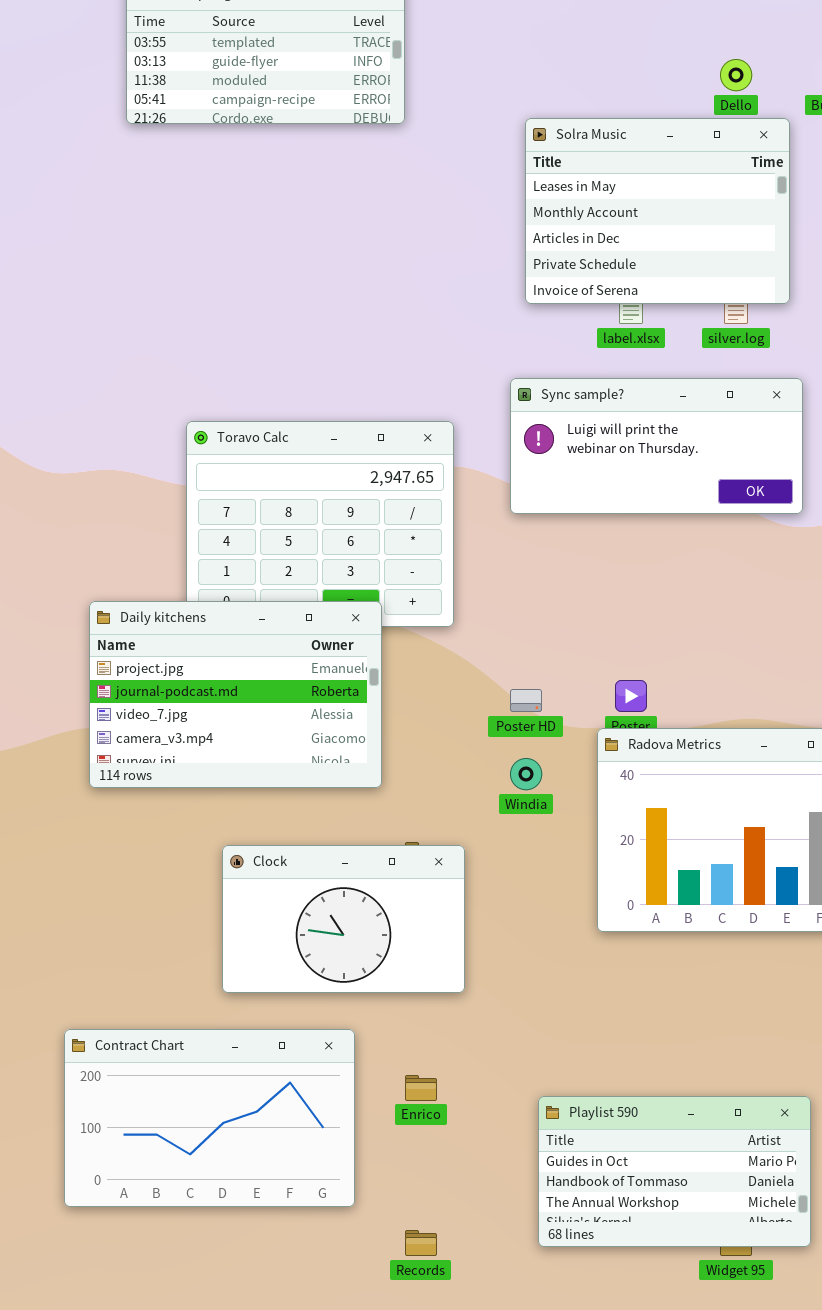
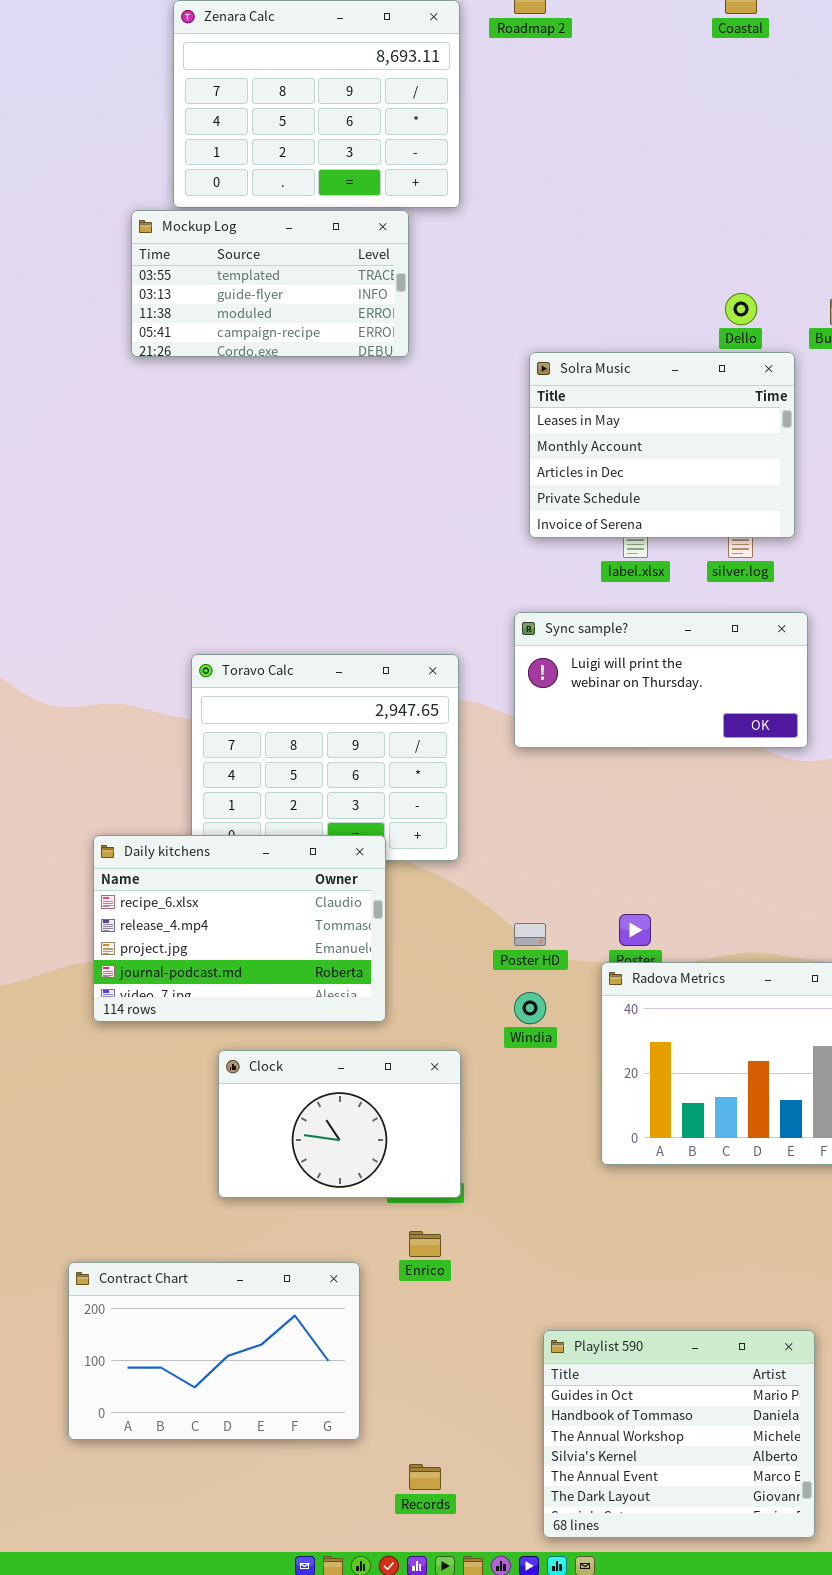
Daily kitchens: [89,601,382,788] -> [93,835,386,1022], scrolled up 2 rows
Clock: [222,845,465,993] -> [218,1050,461,1198], moved
Enrico: [405,1075,437,1101] -> [409,1231,441,1257], moved
Playlist 590: [538,1096,811,1247] -> [543,1330,815,1538], resized

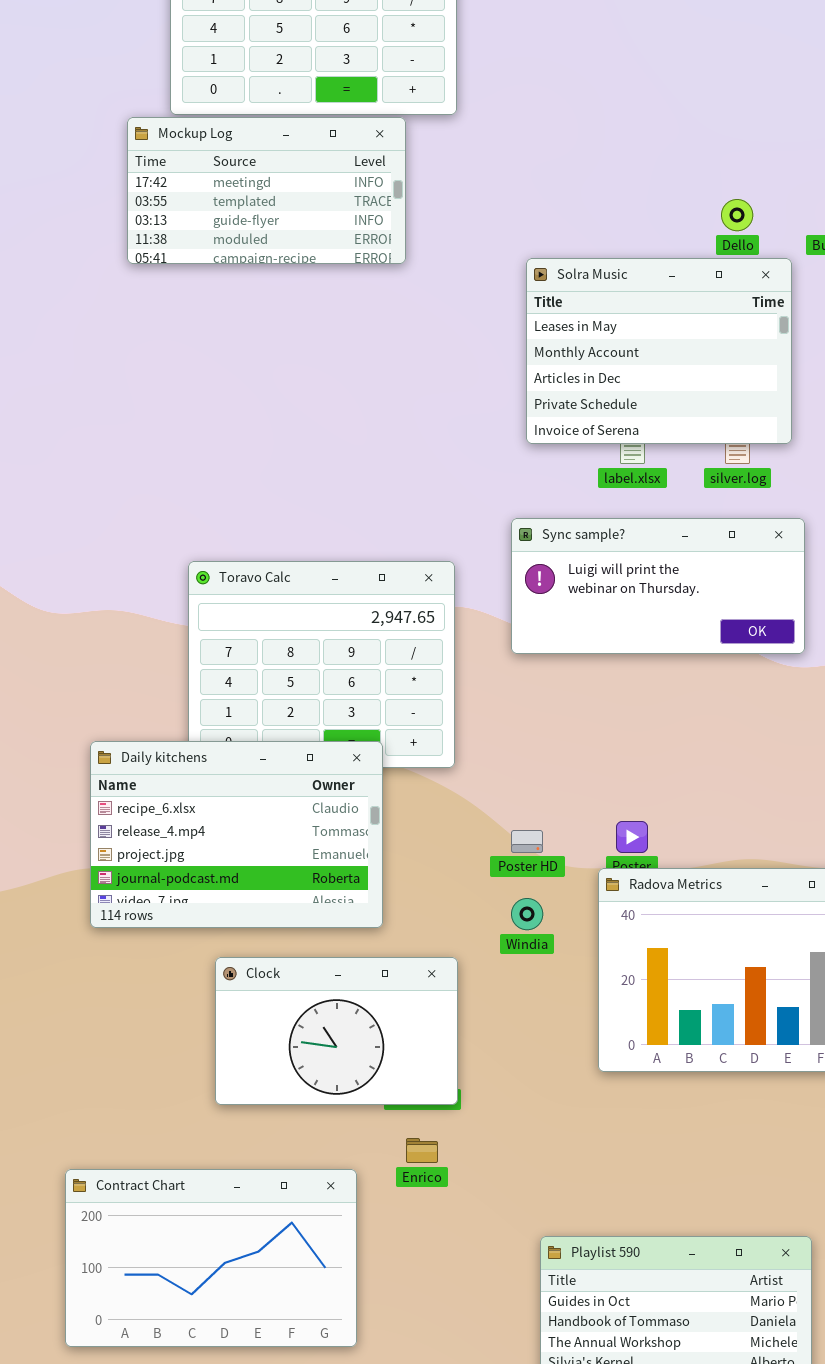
Mockup Log: [131,210,409,357] -> [127,117,406,264], scrolled up 1 row

